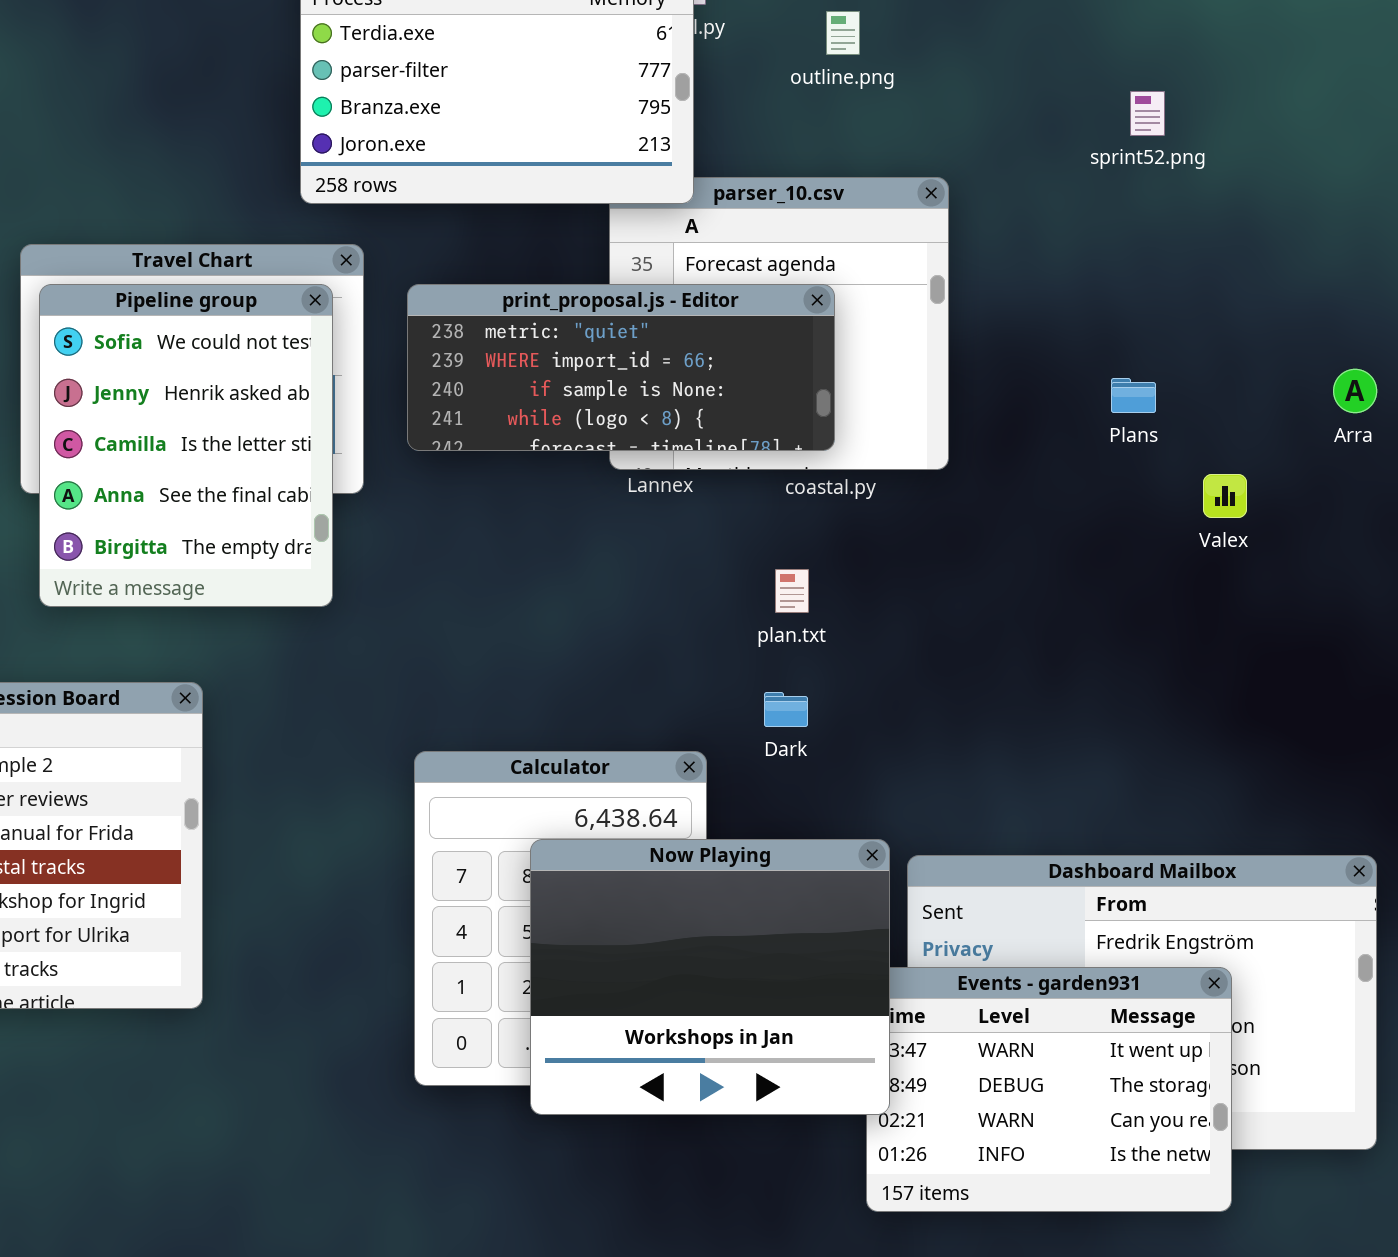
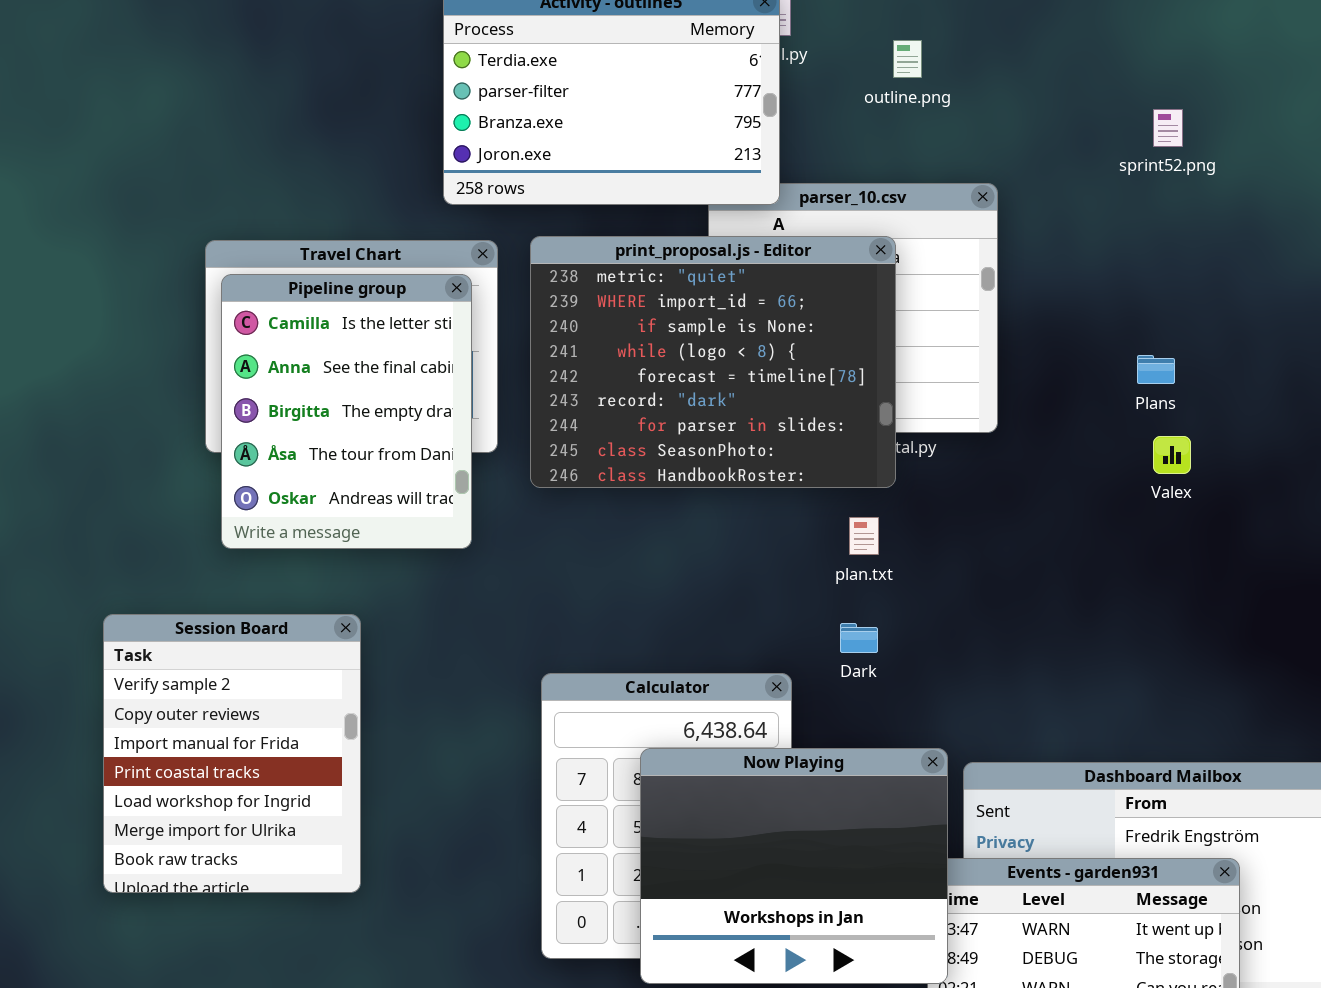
Pipeline group: [39,284,333,607] -> [221,274,472,549], scrolled down 2 rows
print_proposal.js - Editor: [407,284,835,451] -> [530,236,896,488], moved, resized
Valex: [1203,474,1247,518] -> [1153,436,1191,474], moved

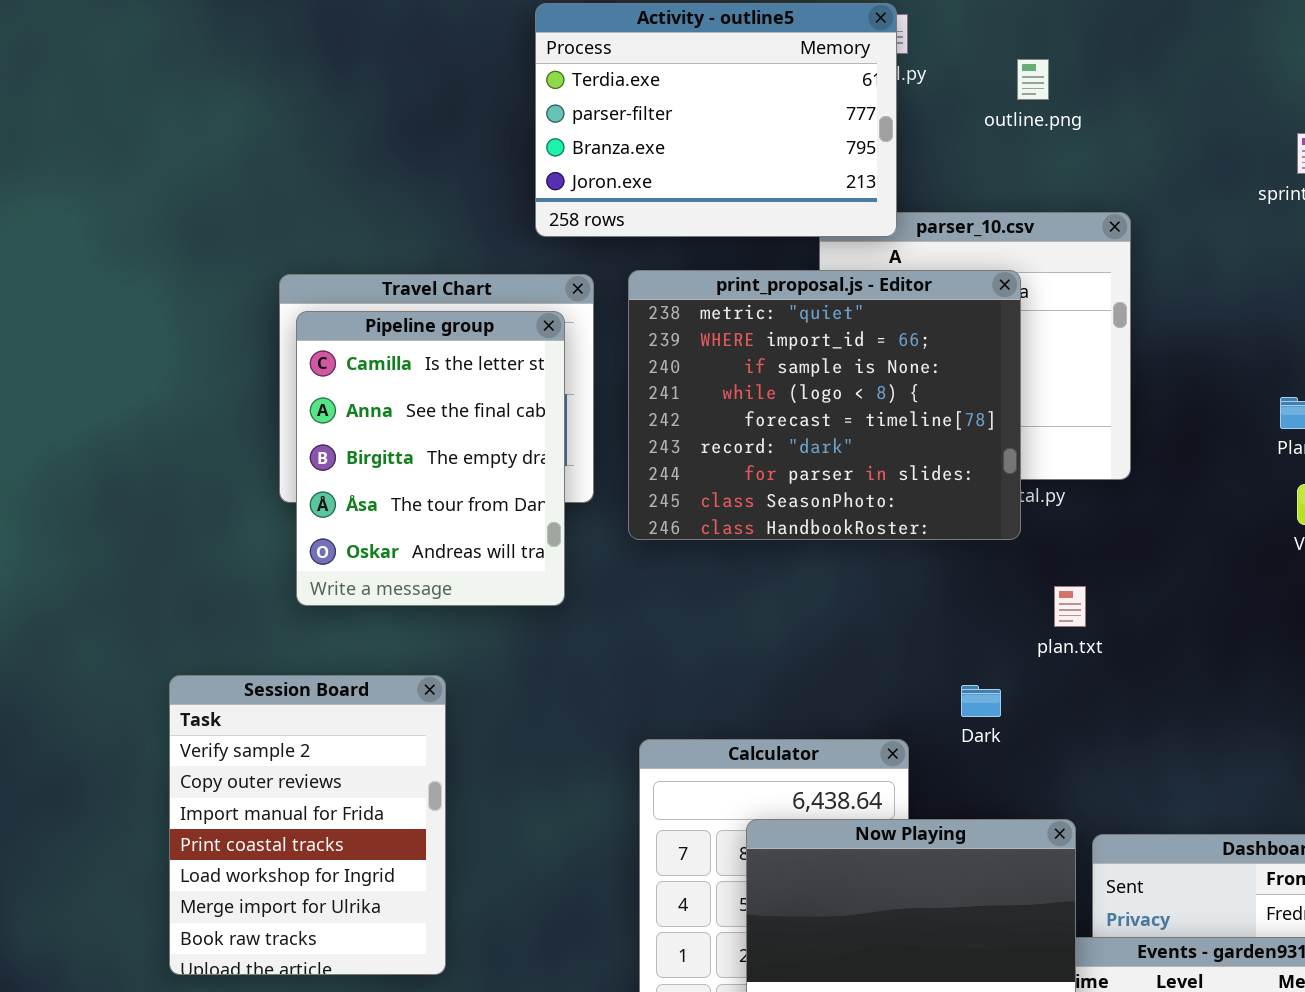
plan.txt: [849,517,879,555] -> [1054,586,1086,627], moved

